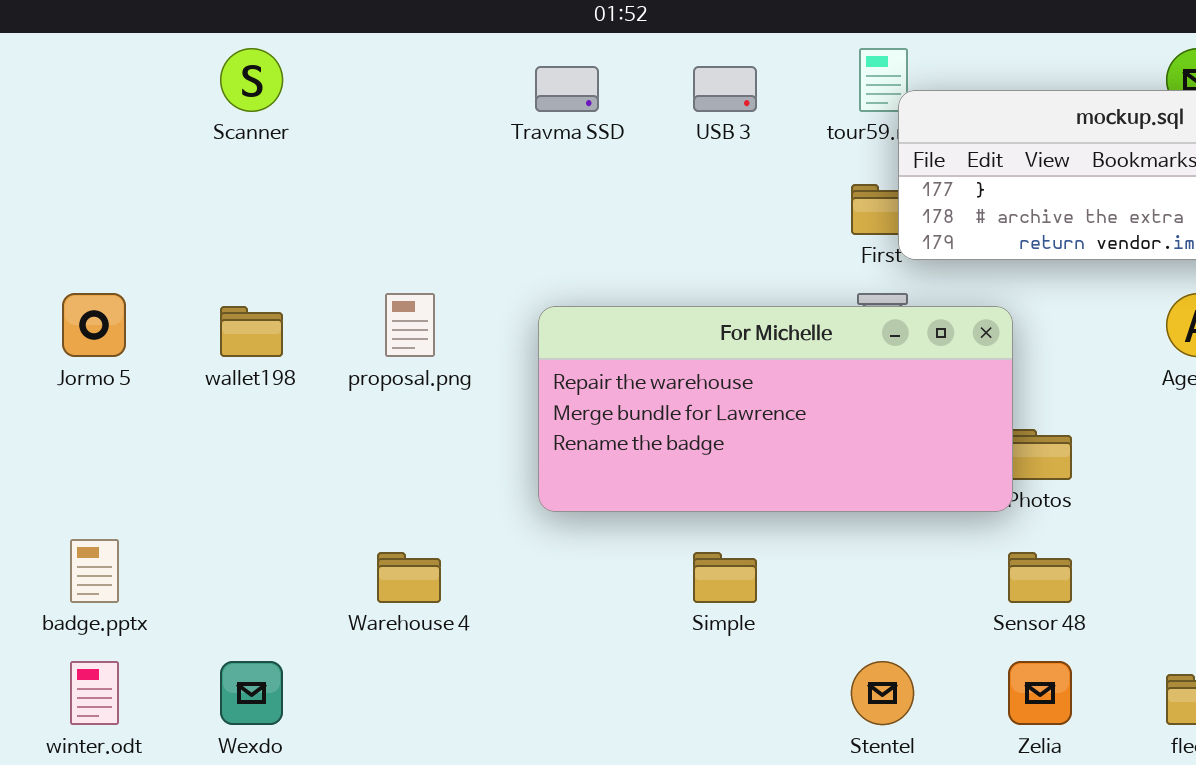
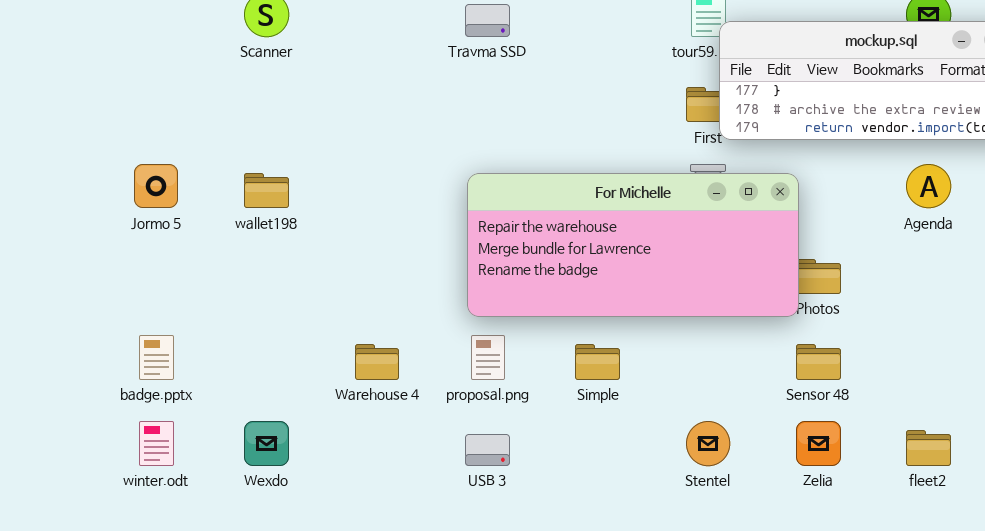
USB 3: [693,66,757,112] -> [465,434,510,466], moved
proposal.png: [385,293,435,357] -> [471,335,505,380], moved

